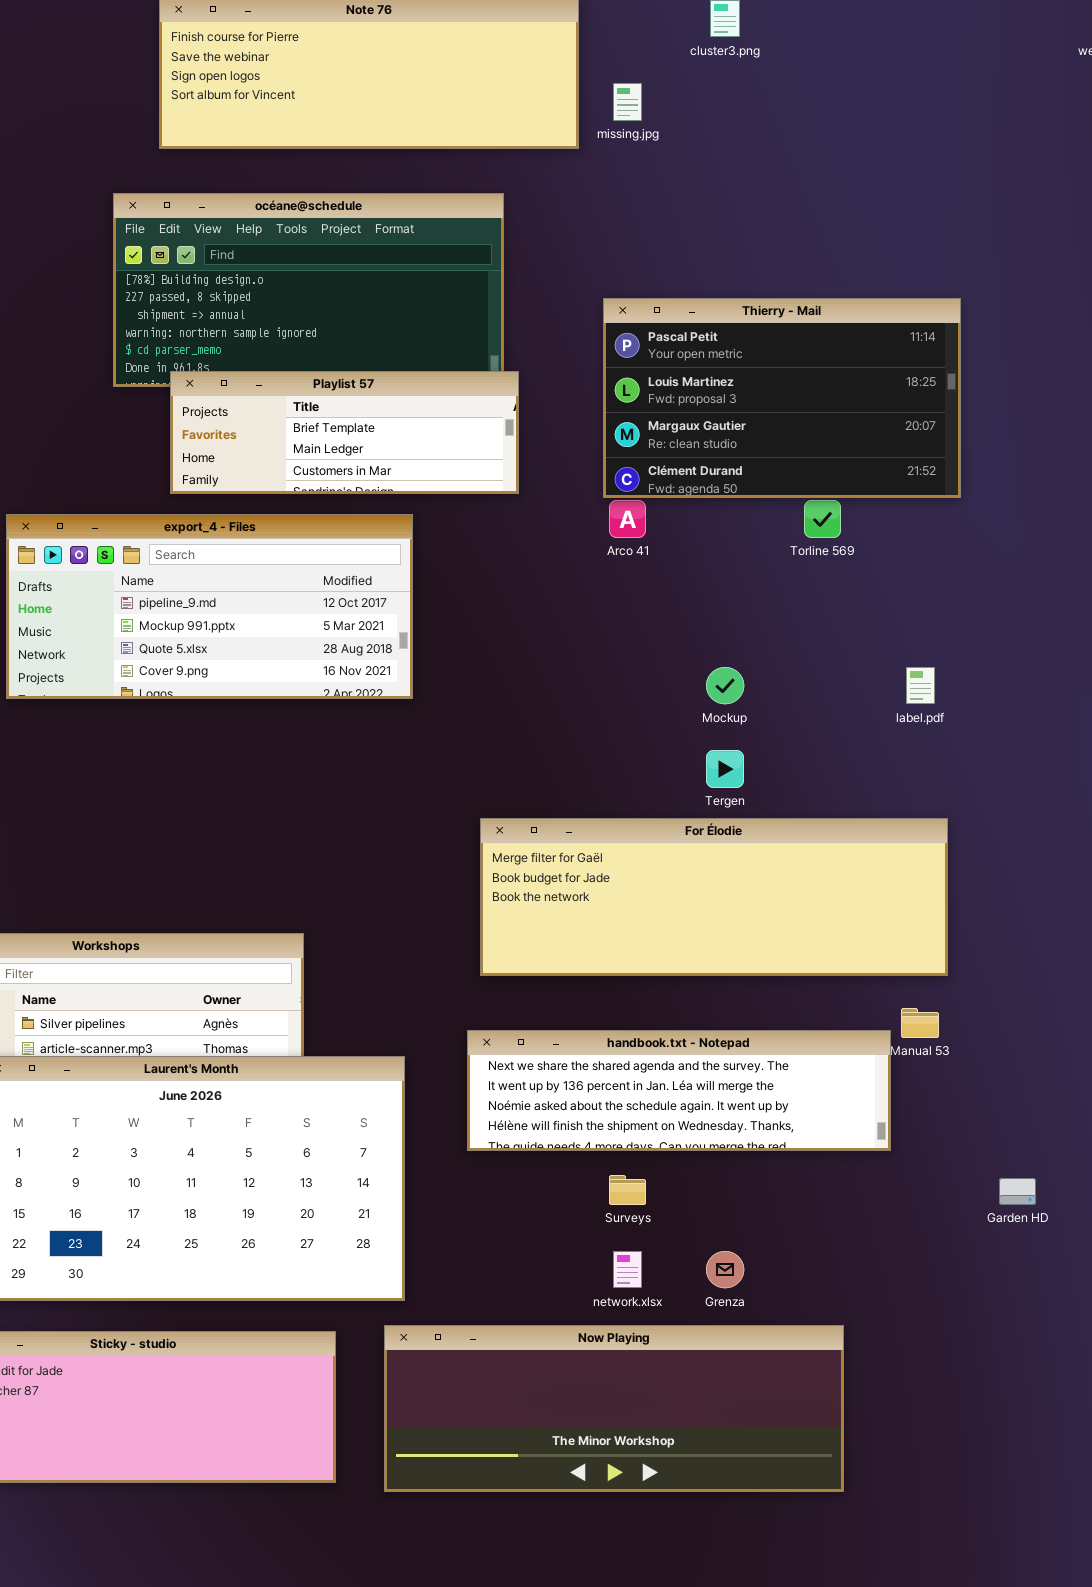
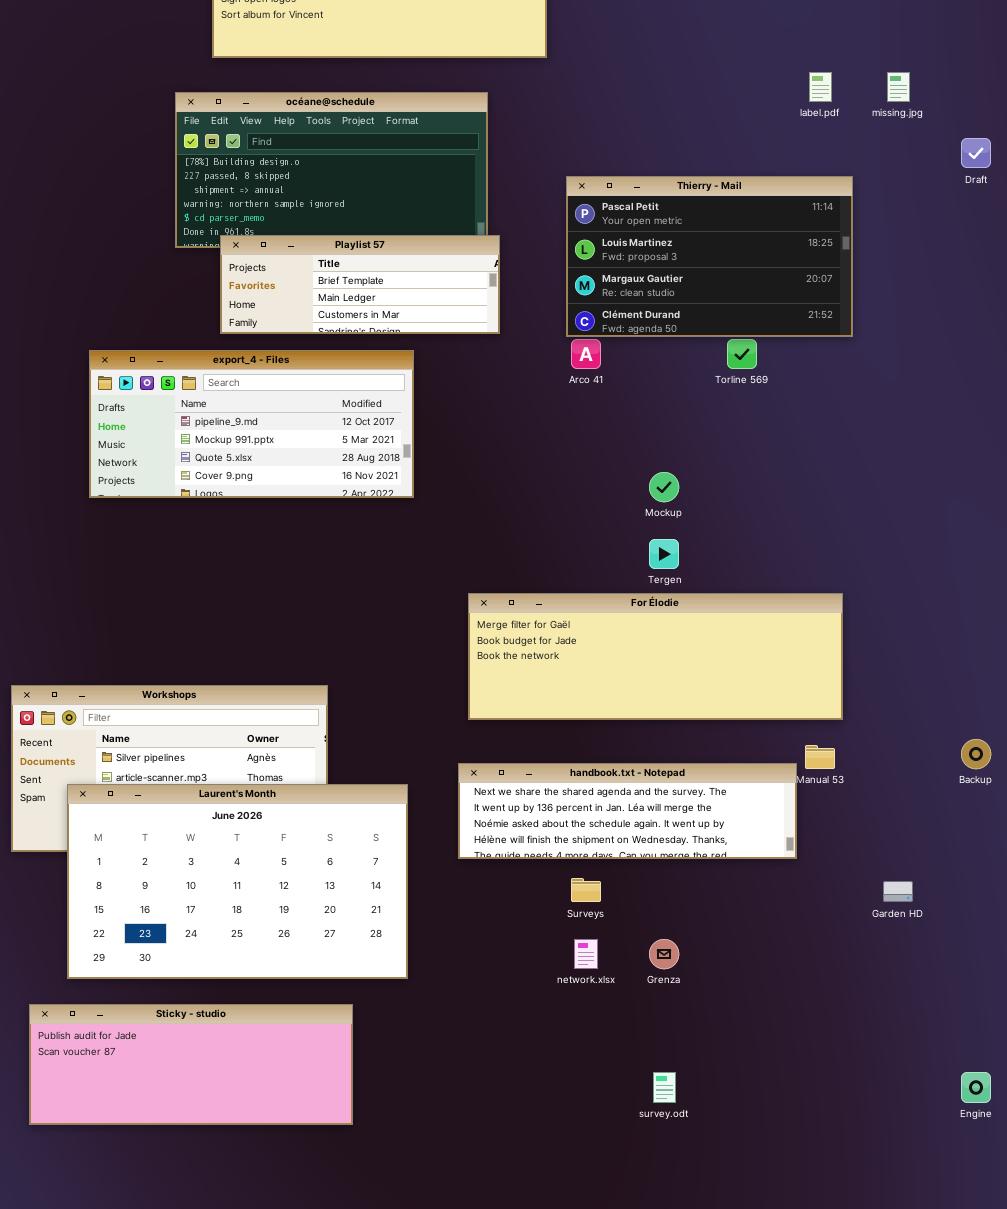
missing.jpg: [613,83,642,121] -> [887,72,910,102], moved
label.pdf: [906,667,935,704] -> [809,72,832,102], moved
Now Playing: [384,1325,844,1492] -> none, closed

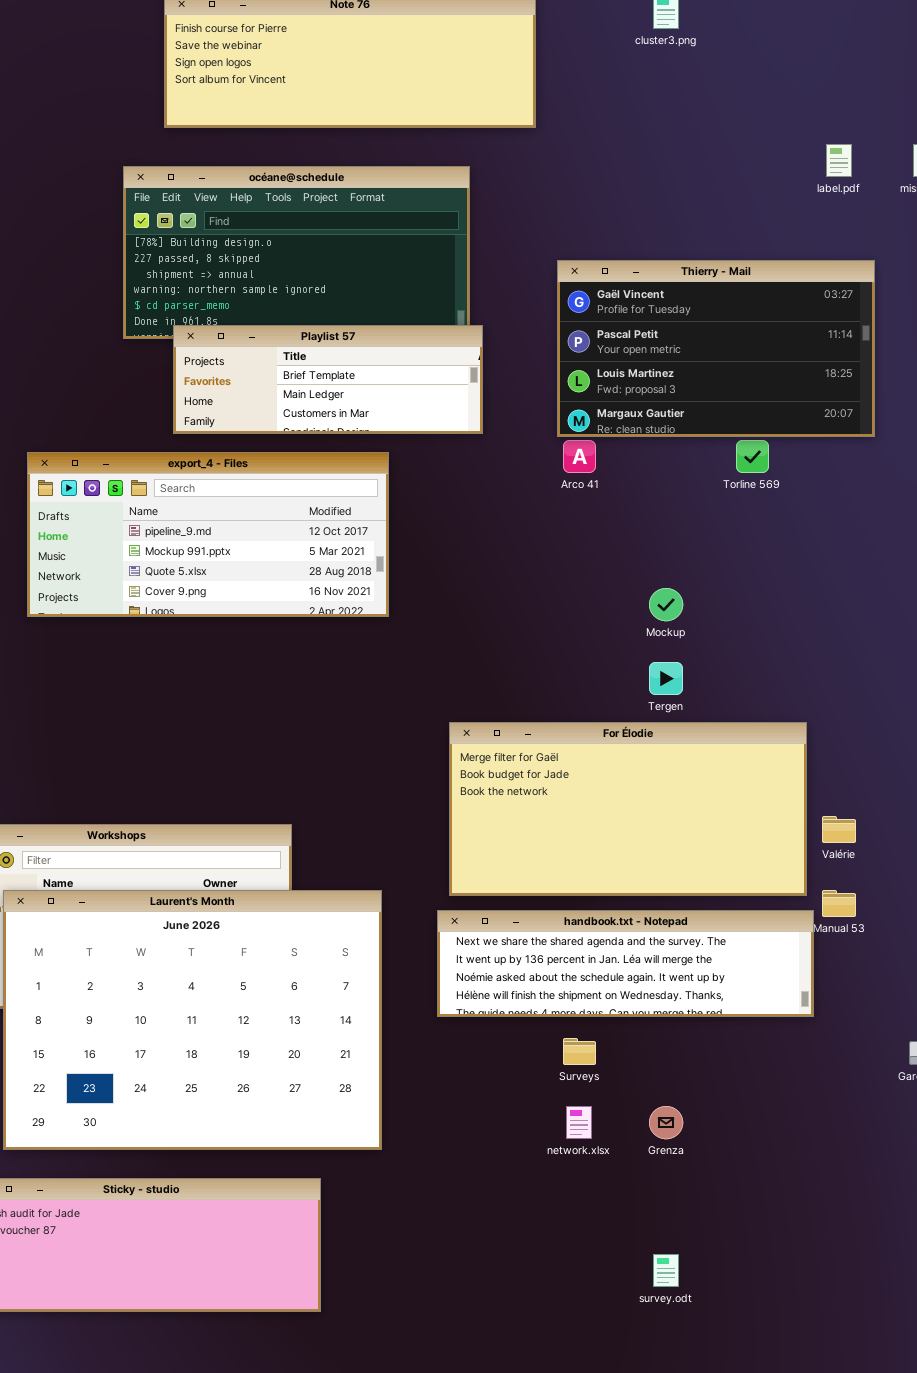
Thierry - Mail: [566,176,853,337] -> [557,260,875,437], scrolled up 1 row
For Élodie: [468,593,843,720] -> [449,722,807,896], resized
Laurent's Month: [67,784,408,979] -> [3,890,382,1150], resized

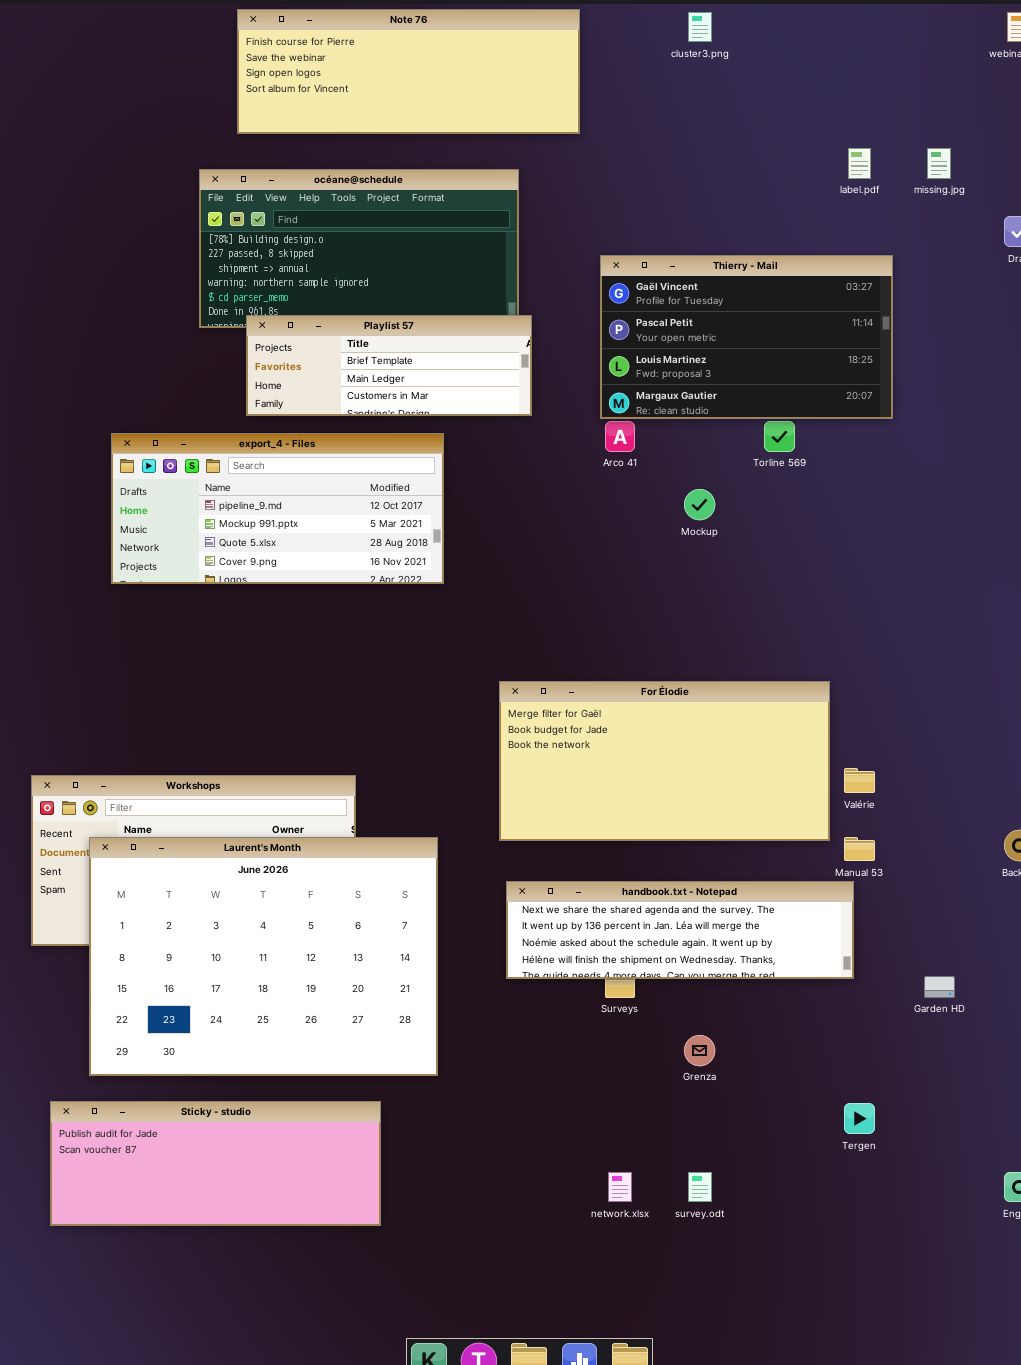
Mockup: [649,588,683,621] -> [684,489,715,520], moved
Tergen: [649,662,683,695] -> [844,1103,875,1134], moved
handbook.txt - Notepad: [437,910,814,1017] -> [506,881,854,979], moved
network.xlsx: [566,1106,592,1139] -> [608,1172,632,1202], moved

